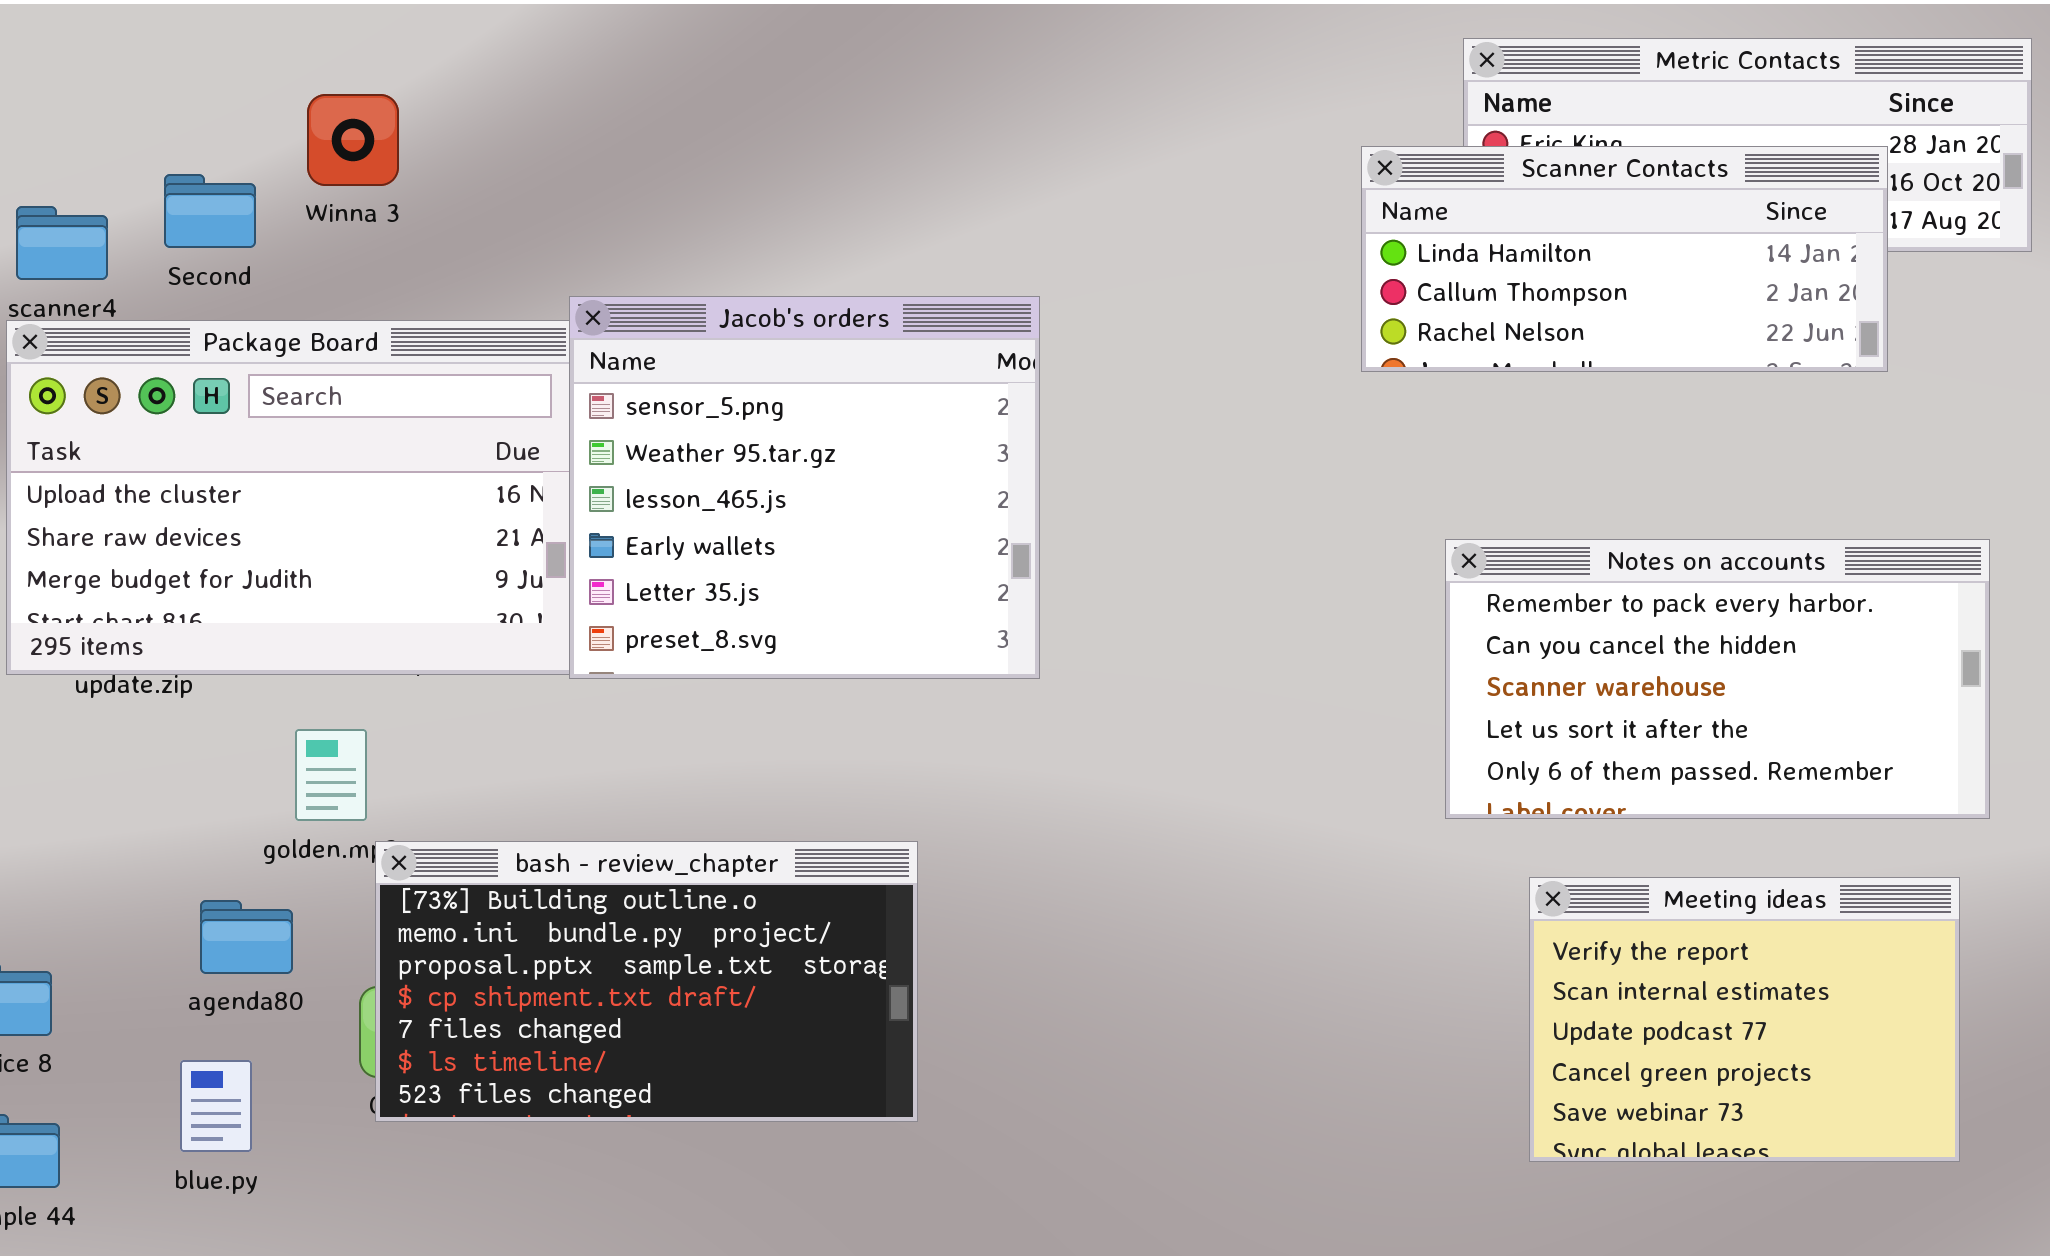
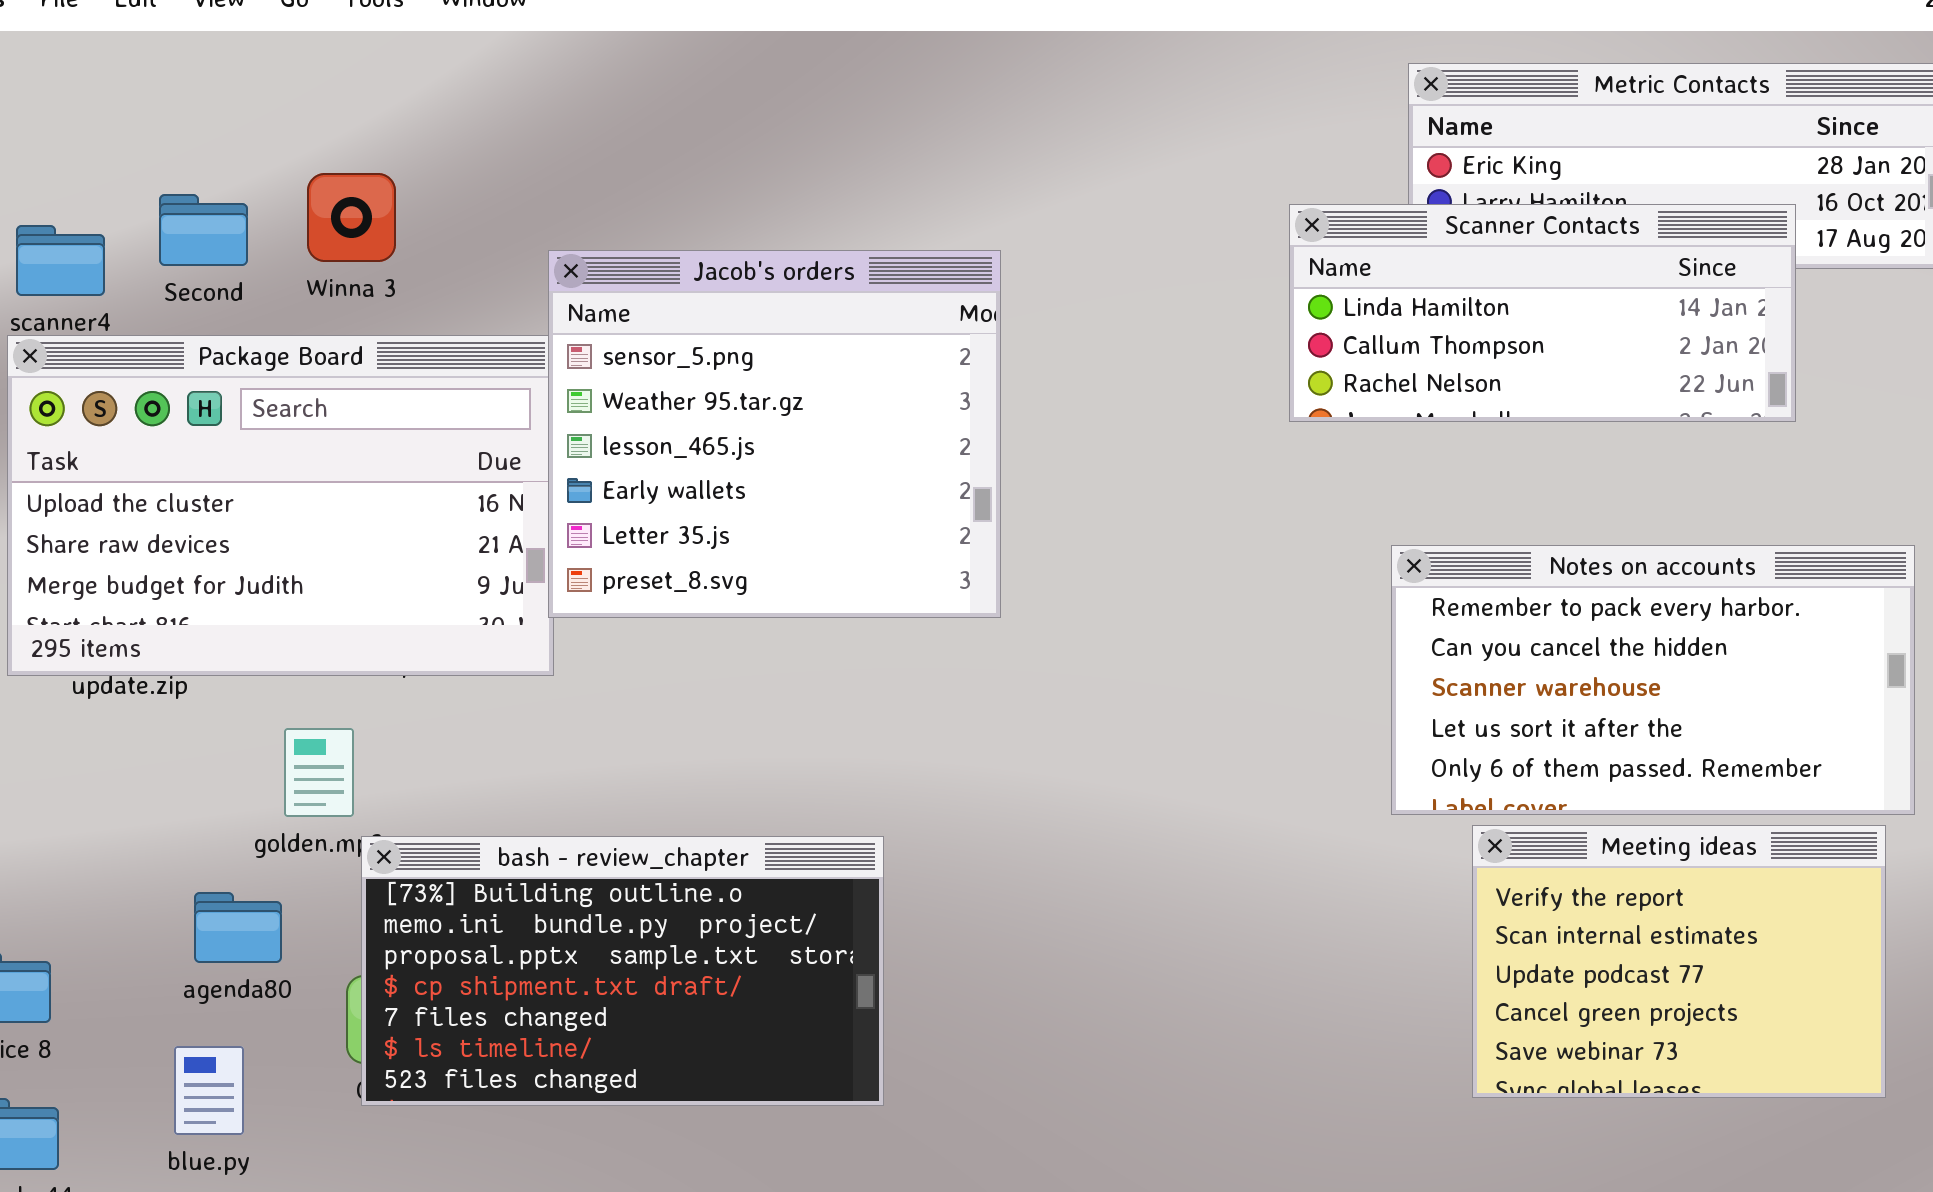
Winna 3: [307,94,399,186] -> [307,173,396,262], moved
Scanner Contacts: [1361,146,1888,372] -> [1289,204,1796,422], moved
Jacob's orders: [569,296,1040,679] -> [548,250,1001,618], moved
Meeting ideas: [1529,877,1960,1162] -> [1472,825,1886,1098], moved

